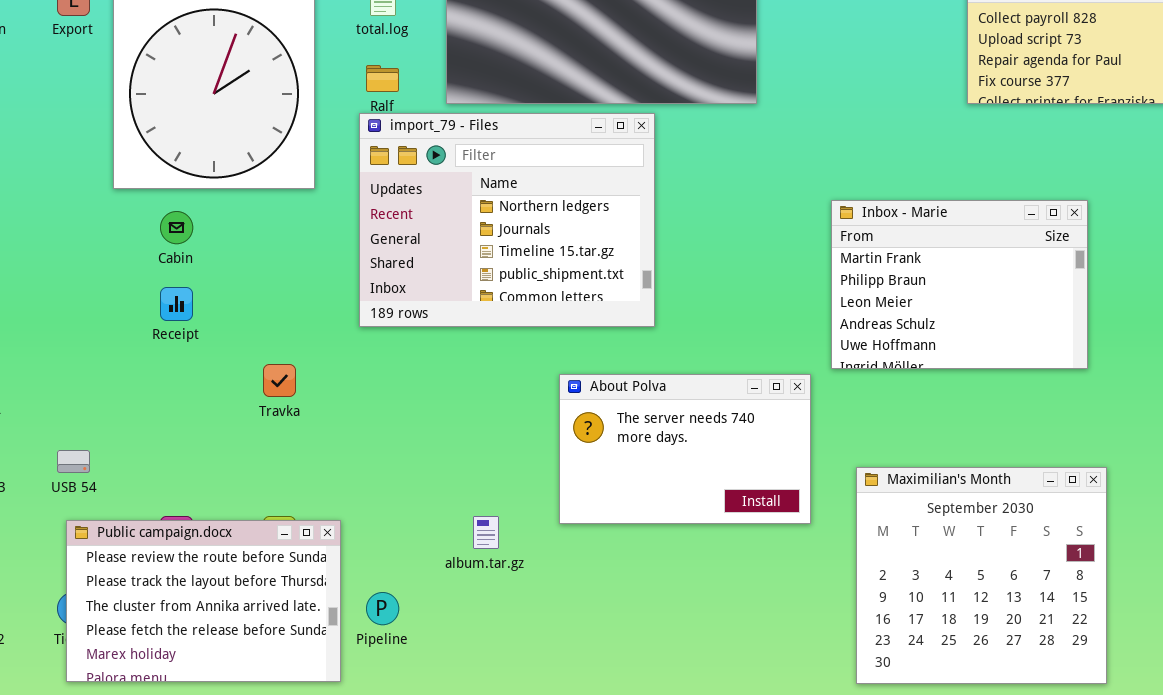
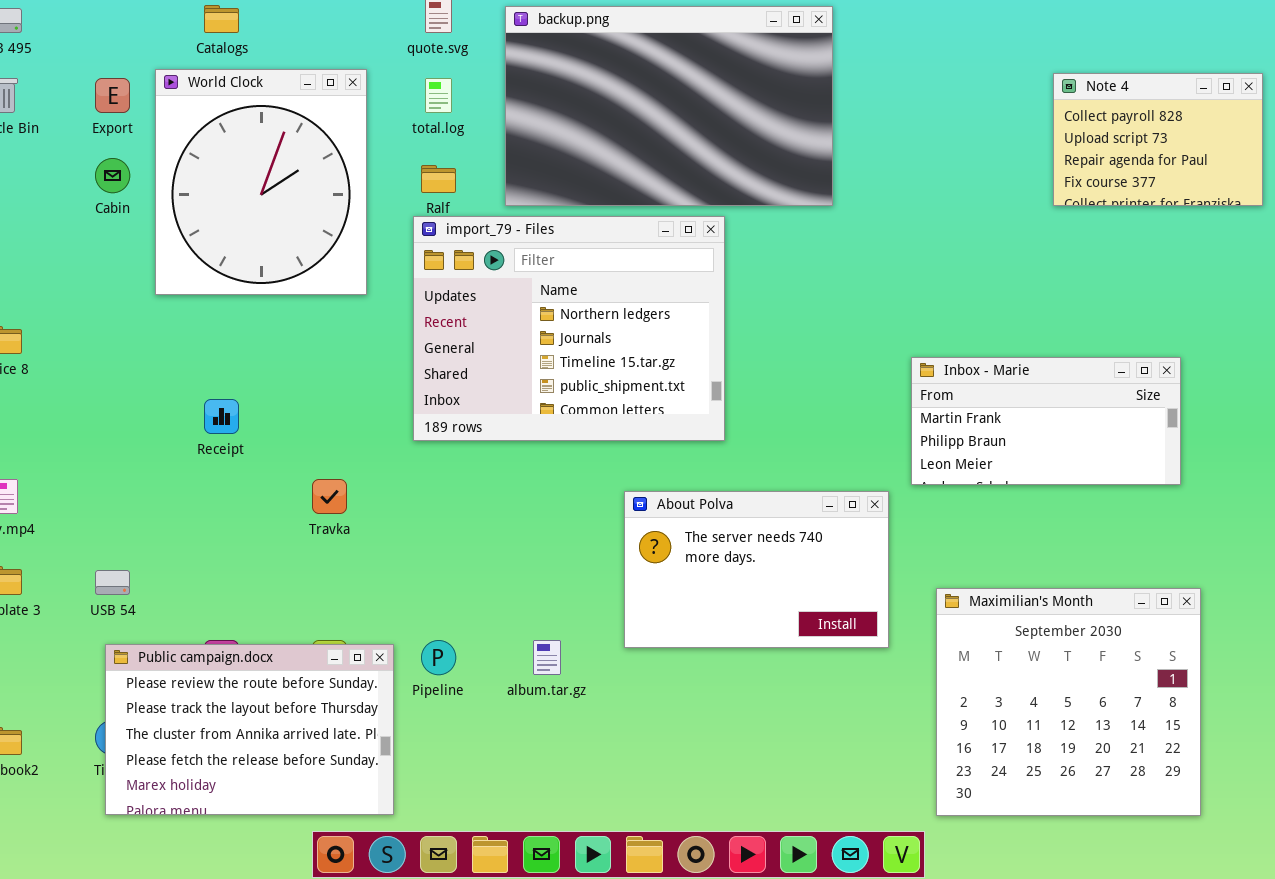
Inbox - Marie: [831,200,1088,369] -> [911,357,1181,485], resized
Cabin: [160,211,193,244] -> [95,158,130,193], moved
Pipeline: [366,592,399,625] -> [421,640,456,675], moved

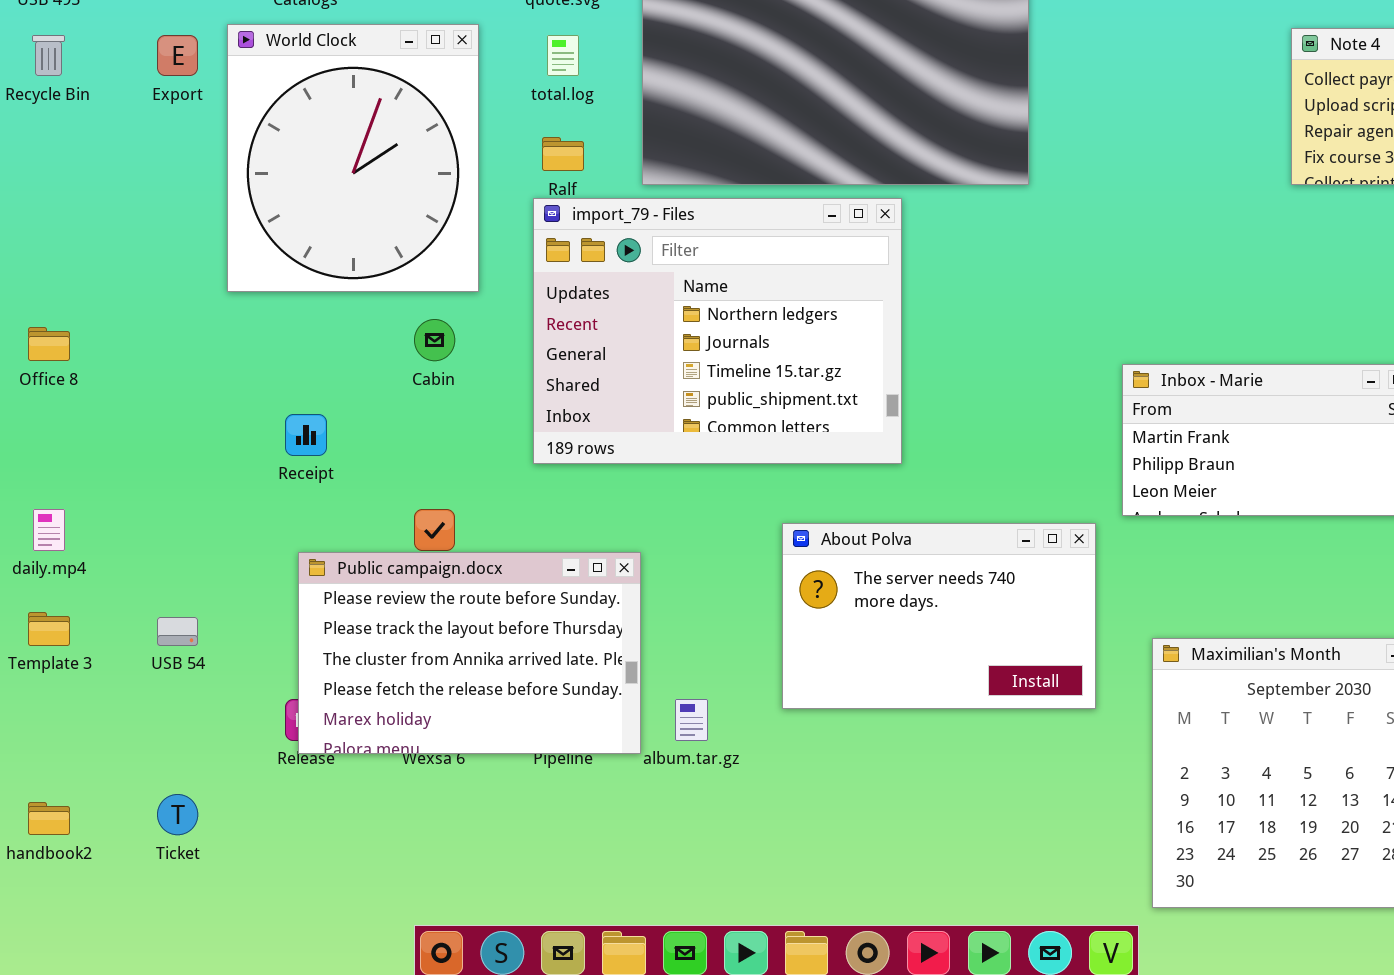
Cabin: [95,158,130,193] -> [414,319,455,361], moved
Public campaign.docx: [105,644,394,815] -> [298,552,641,754], moved

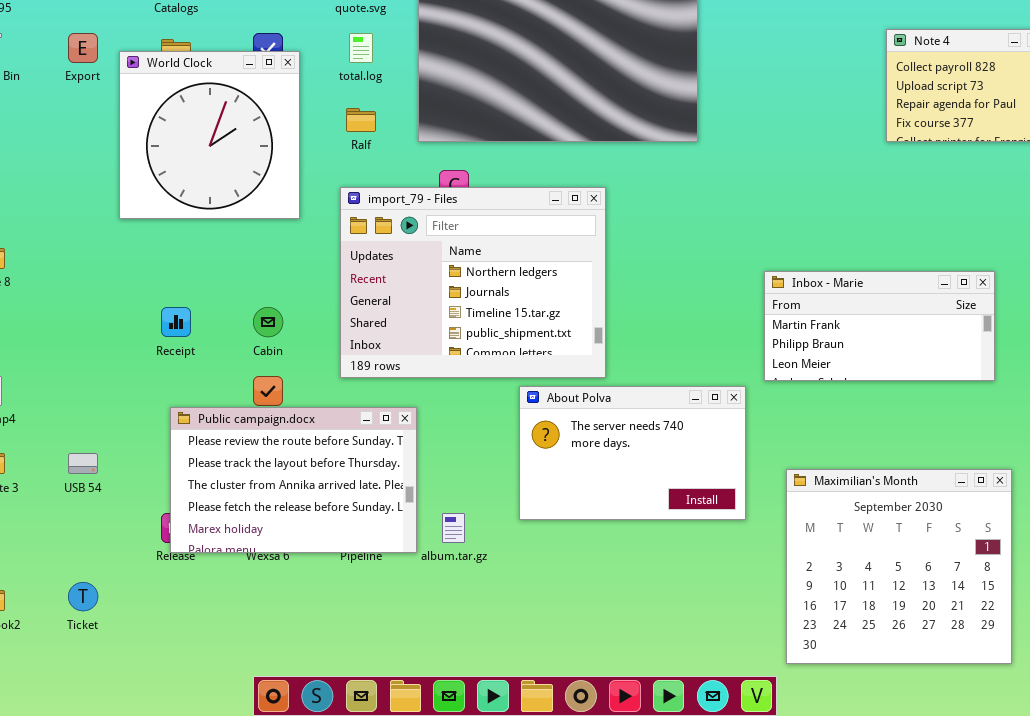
World Clock: [227,24,479,292] -> [119,51,300,219], resized
import_79 - Files: [533,198,902,464] -> [340,187,606,378], moved
Cabin: [414,319,455,361] -> [253,307,283,337], moved

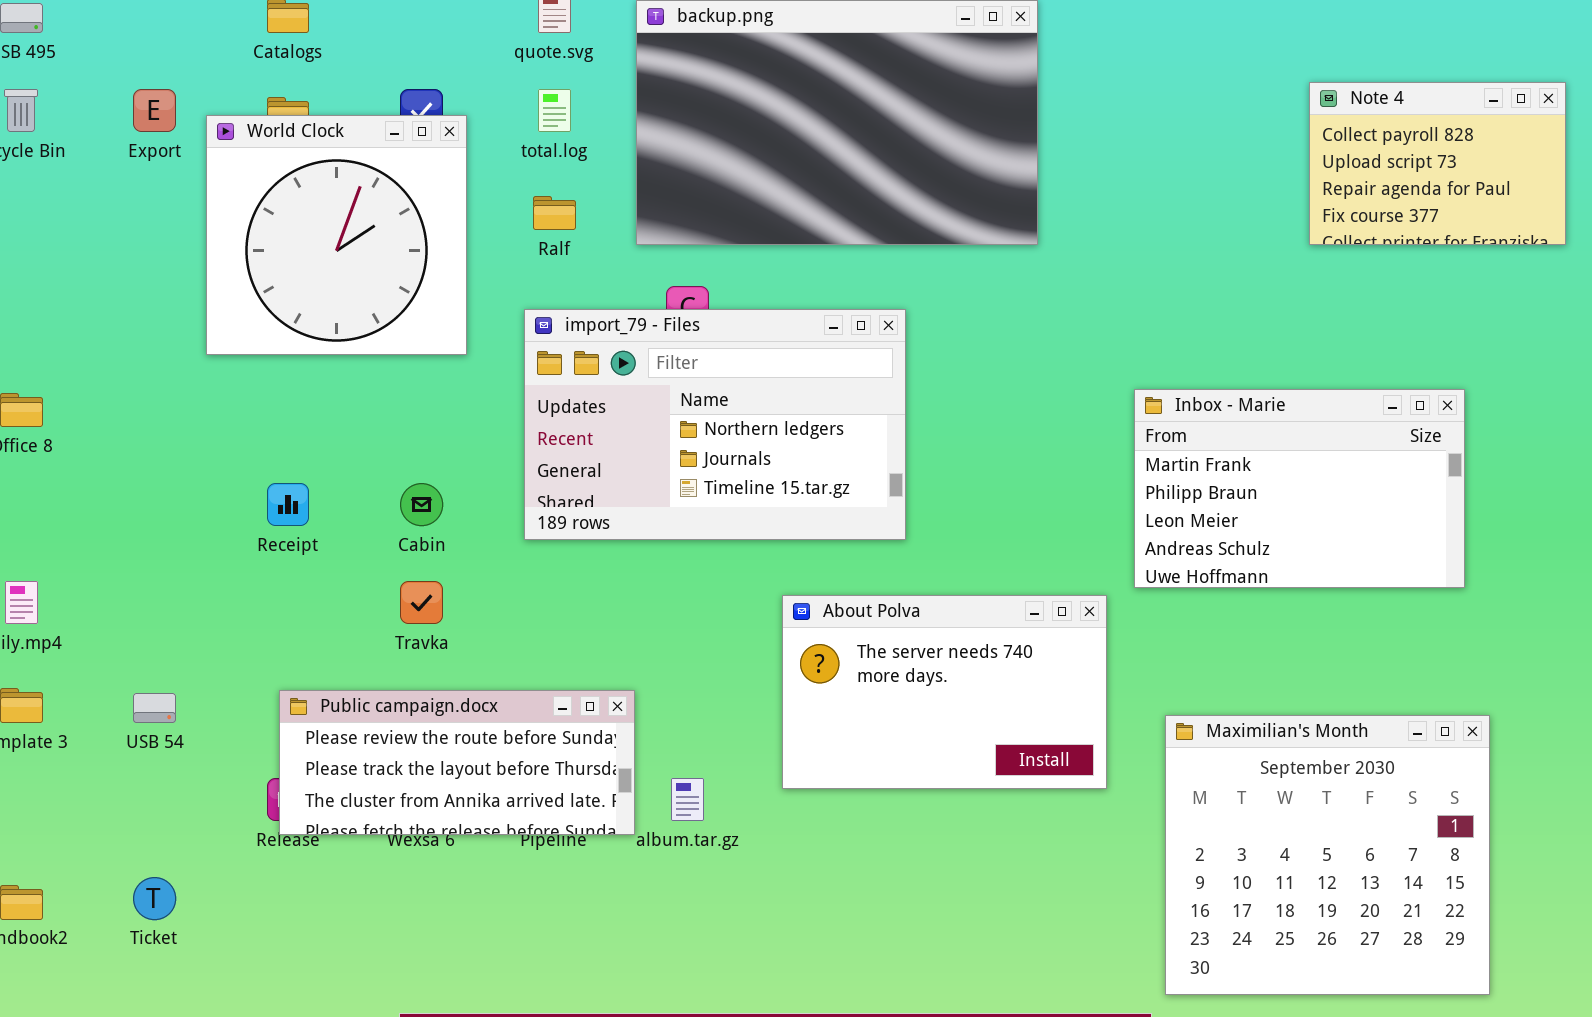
import_79 - Files: [340,187,606,378] -> [524,309,906,540], resized
Inbox - Marie: [764,271,995,381] -> [1134,389,1465,588], resized
Public campaign.docx: [170,407,417,553] -> [279,690,635,835], resized

